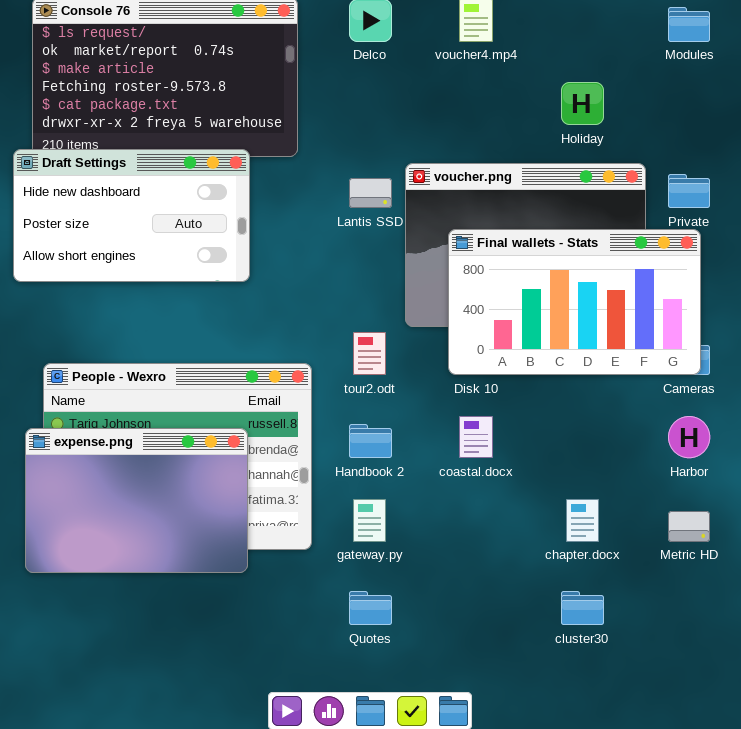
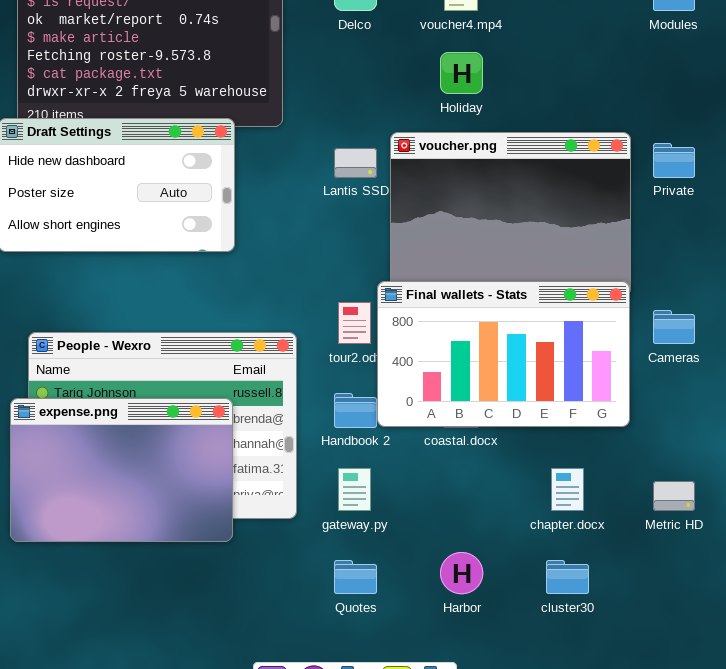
Holiday: [561,82,604,125] -> [440,52,483,94], moved
Final wallets - Stats: [448,229,701,375] -> [377,281,630,427], moved
Harbor: [668,416,710,458] -> [440,552,483,594], moved

